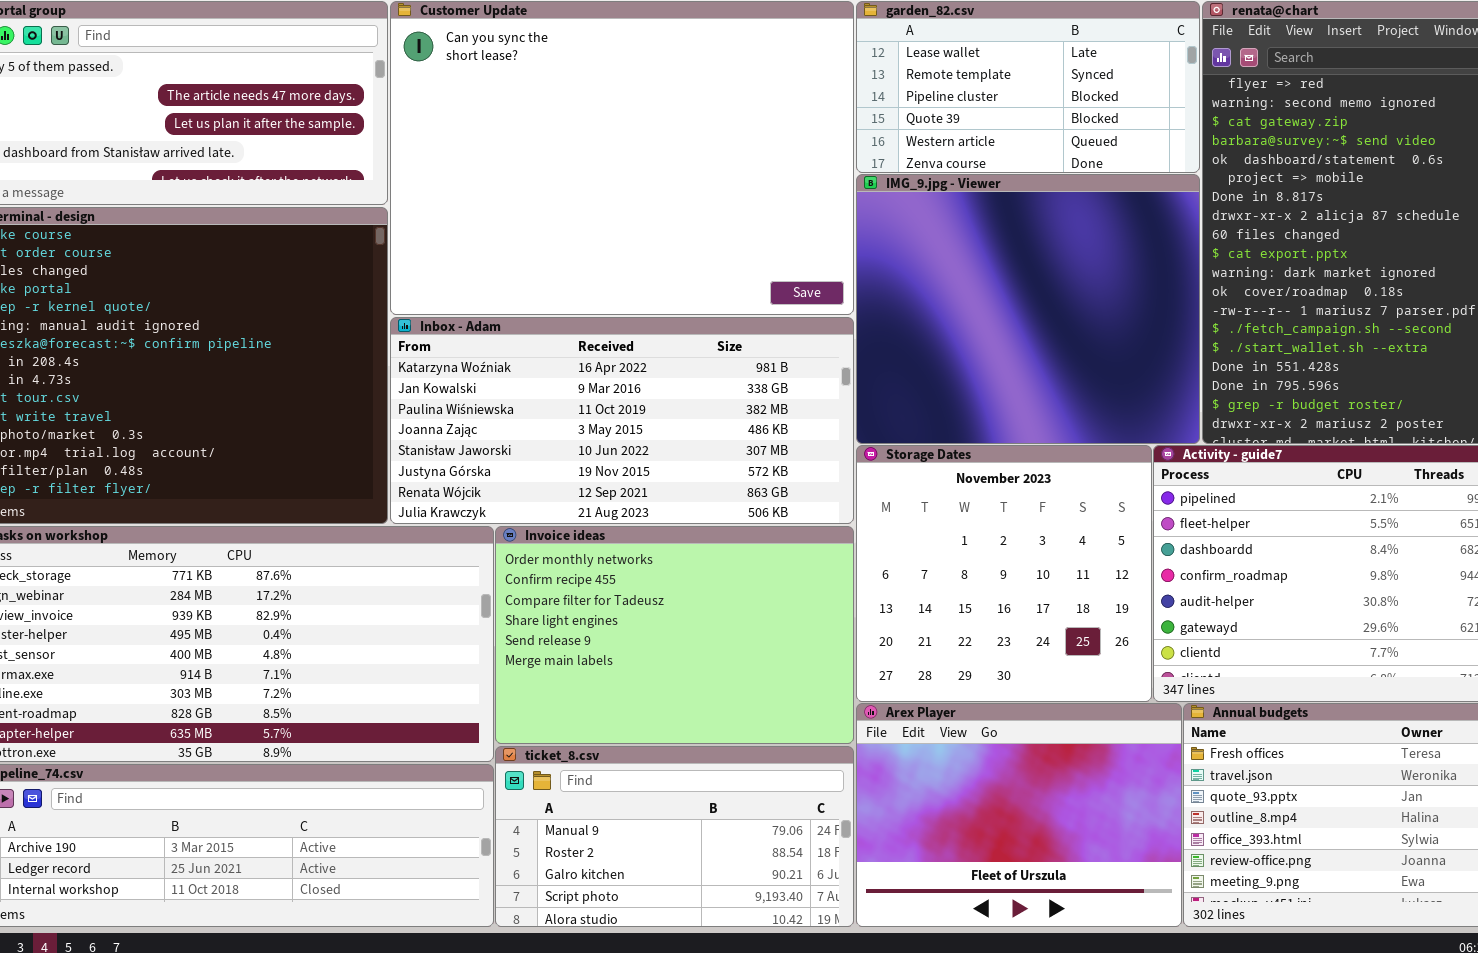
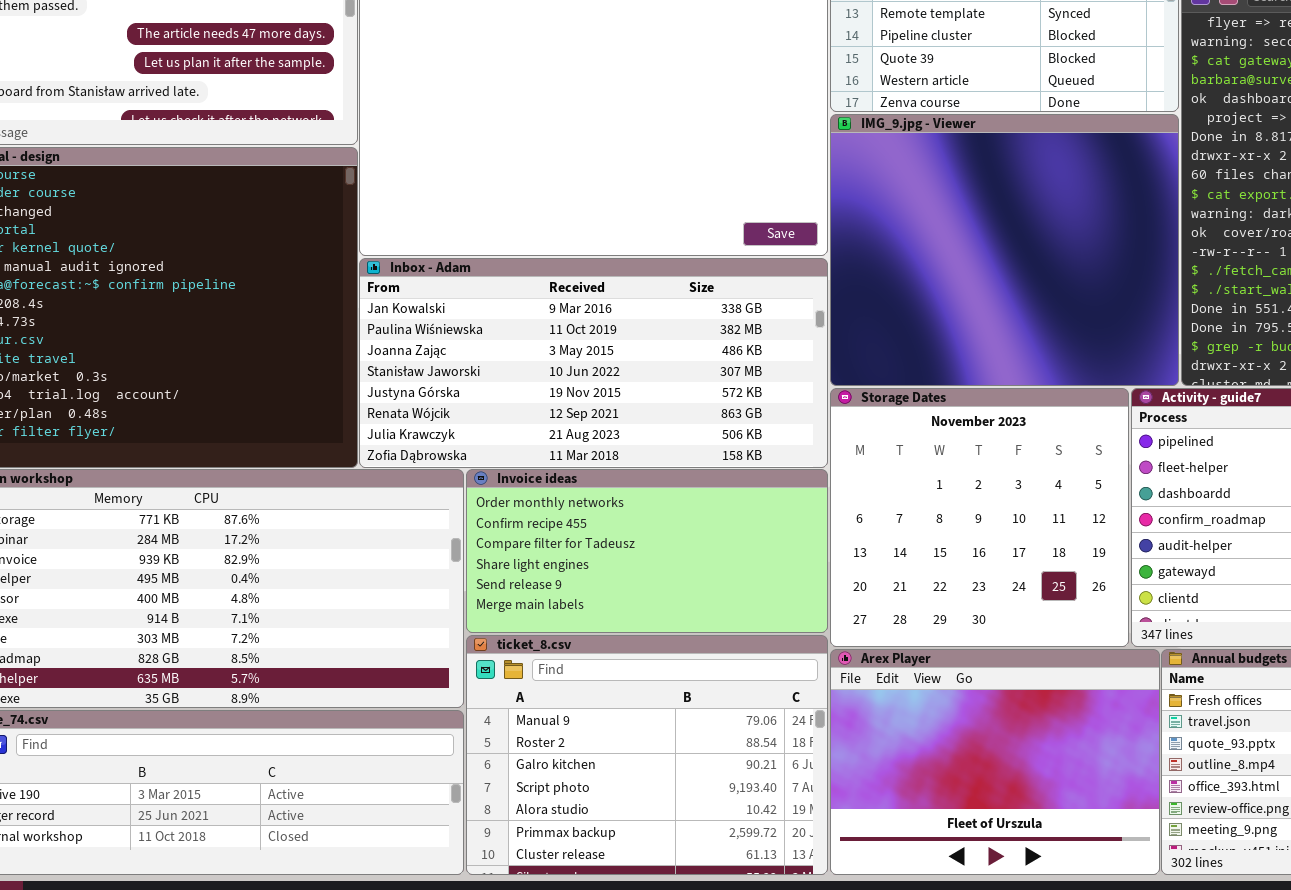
Inbox - Adam: [390,317,854,524] -> [359,258,828,468], scrolled down 1 row
Invoice ideas: [495,526,854,744] -> [466,469,828,633], resized
ticket_8.csv: [495,746,854,927] -> [466,635,828,875], resized

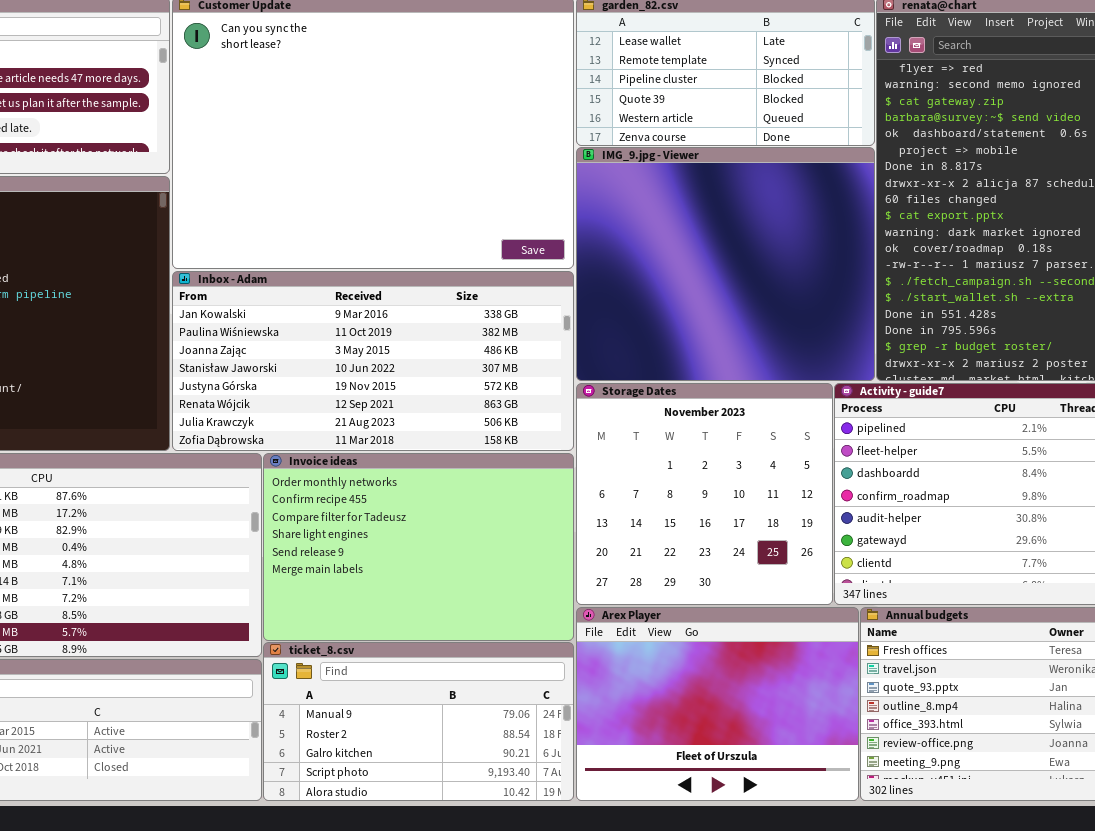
Invoice ideas: [466,469,828,633] -> [263,453,574,641], resized
ticket_8.csv: [466,635,828,875] -> [263,642,574,801], resized

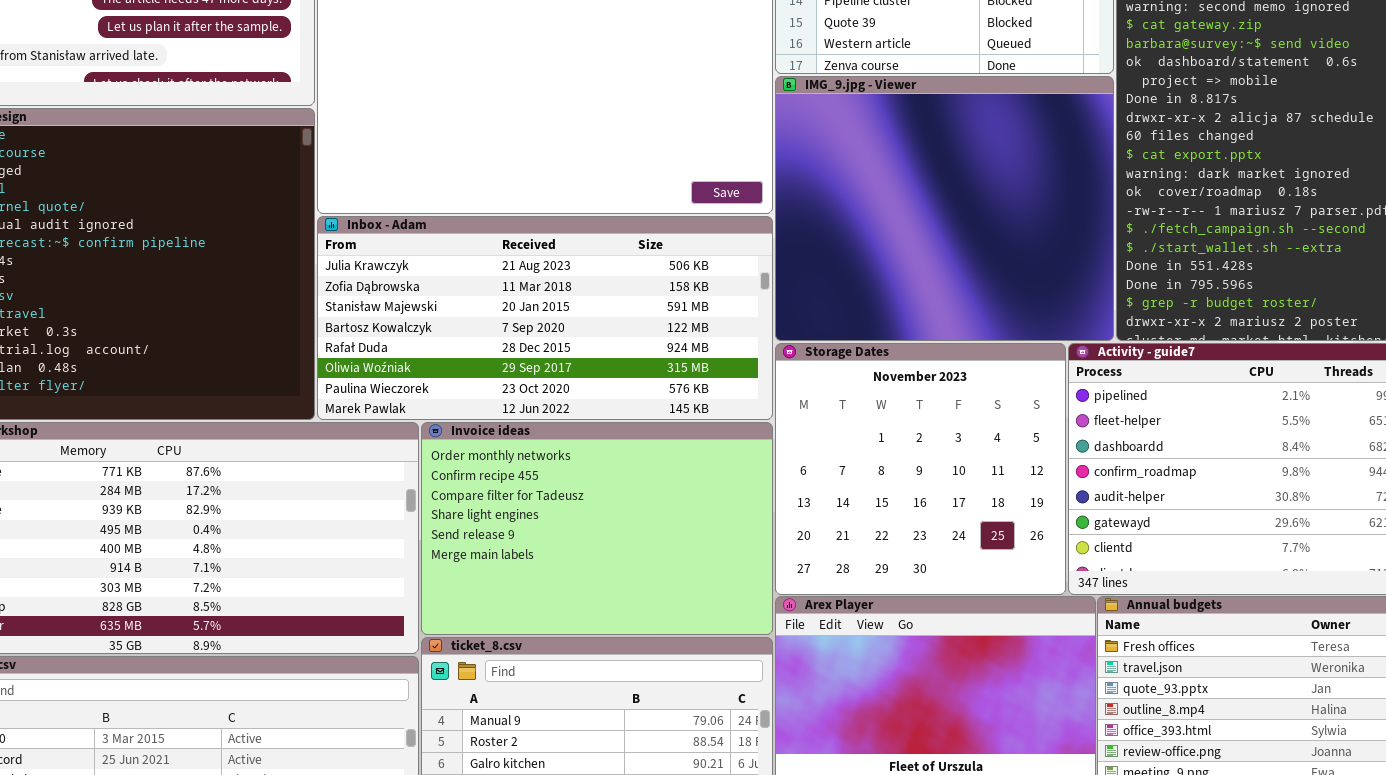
Inbox - Adam: [172,271,574,451] -> [317,216,773,420], scrolled down 6 rows

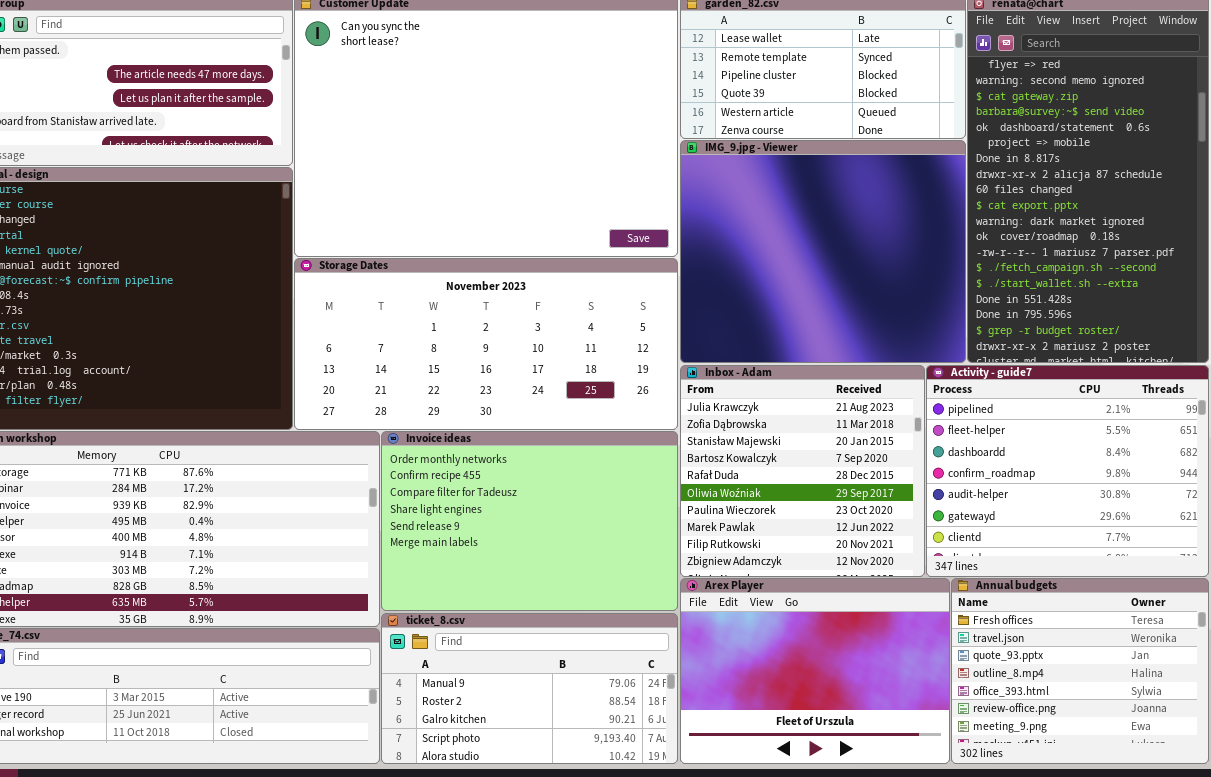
Inbox - Adam: [317,216,773,420] -> [680,365,925,577], moved, resized
Storage Dates: [775,343,1066,595] -> [294,258,678,430], moved, resized

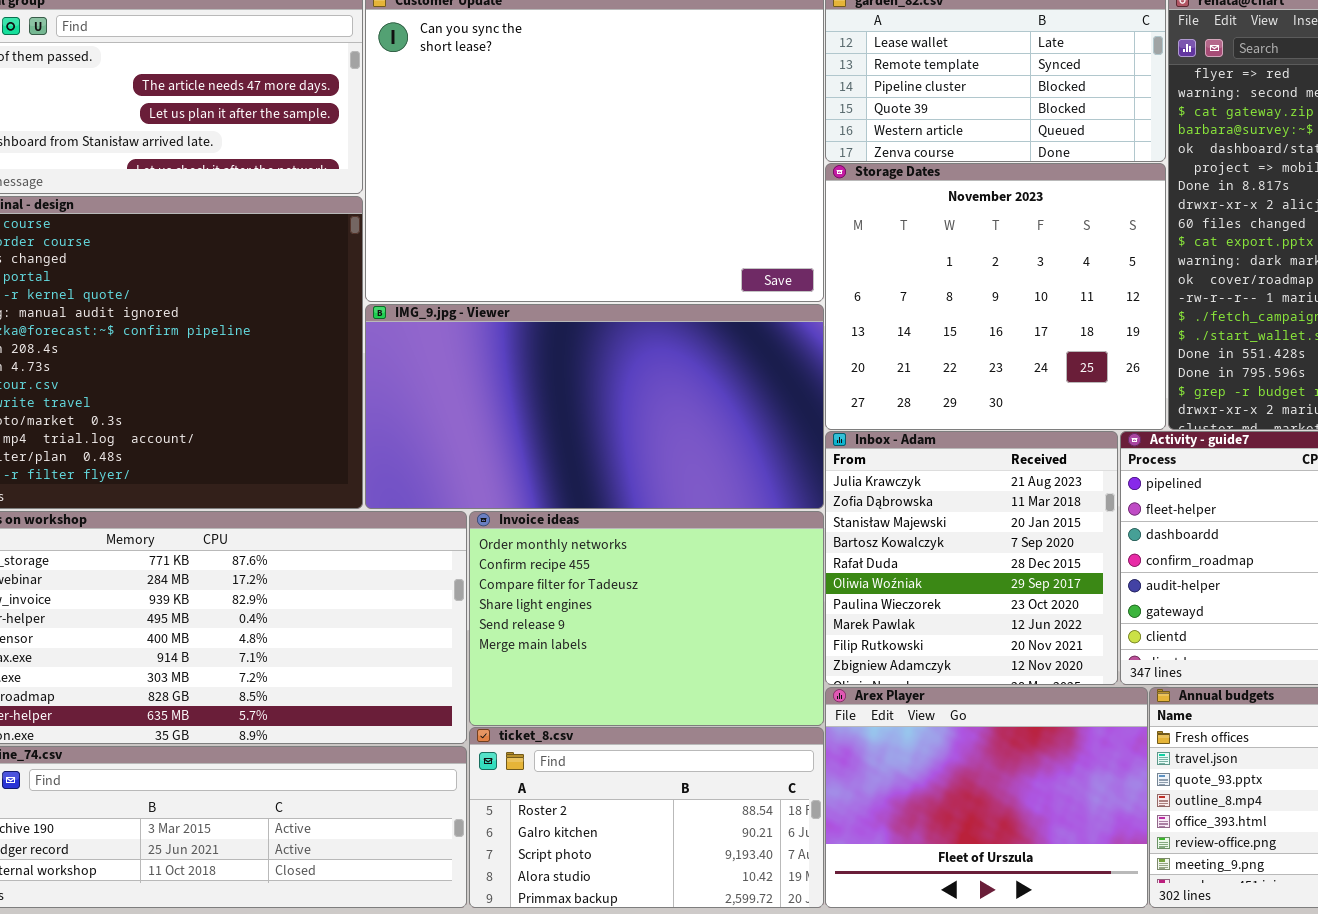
IMG_9.jpg - Viewer: [680,140,966,363] -> [365,304,824,509], moved, resized
Storage Dates: [294,258,678,430] -> [825,163,1166,430], moved, resized
ticket_8.csv: [381,613,678,764] -> [469,727,824,908], scrolled down 1 row

